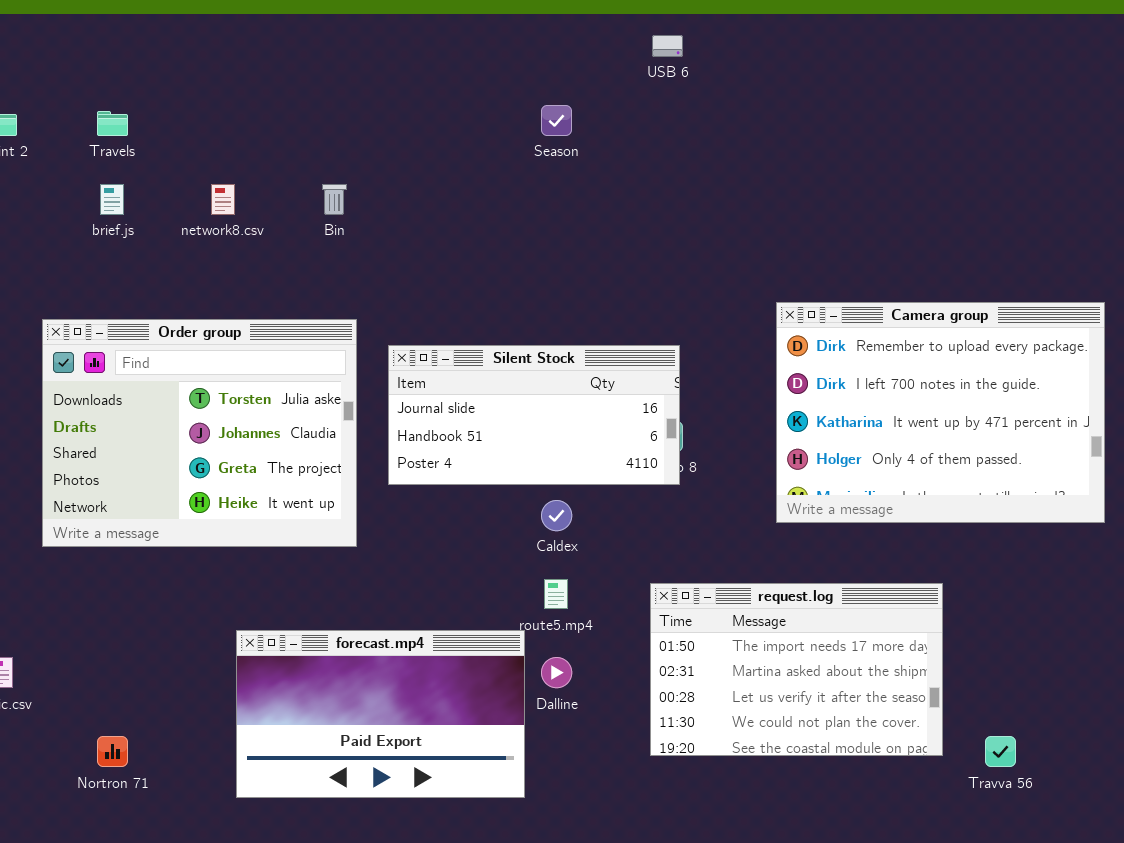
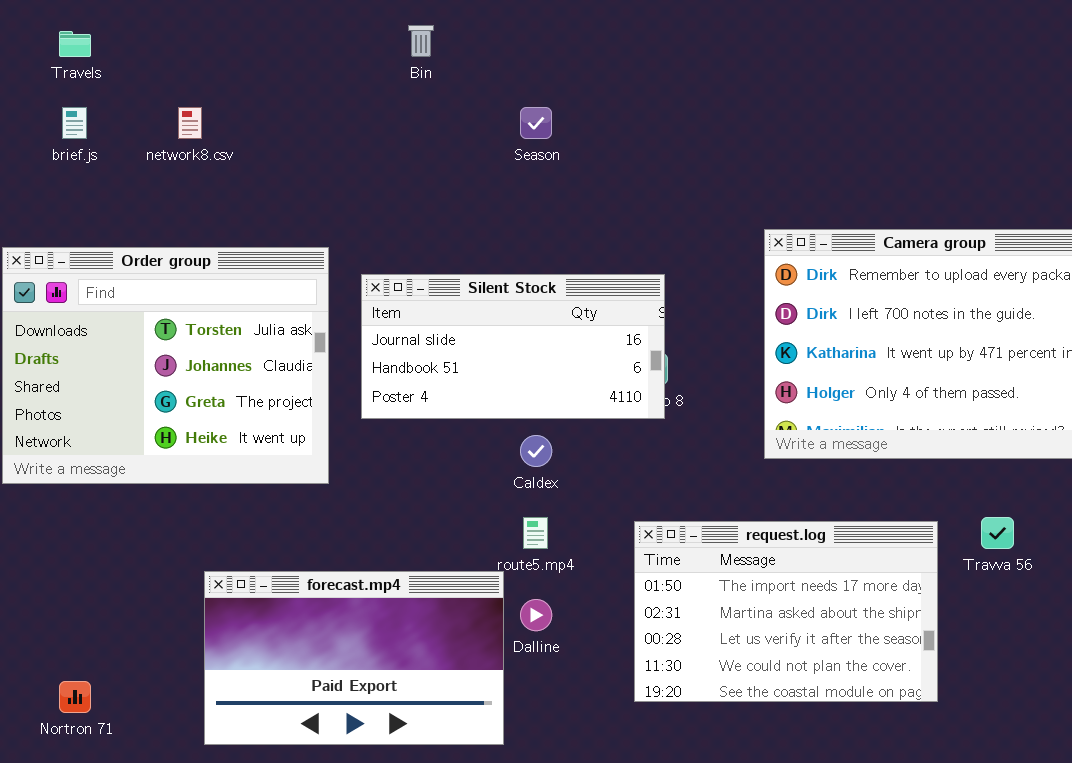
Season: [541,105,572,136] -> [520,107,552,139], moved
Bin: [322,184,347,215] -> [408,25,434,57], moved
Travva 56: [985,736,1016,767] -> [981,517,1014,549], moved

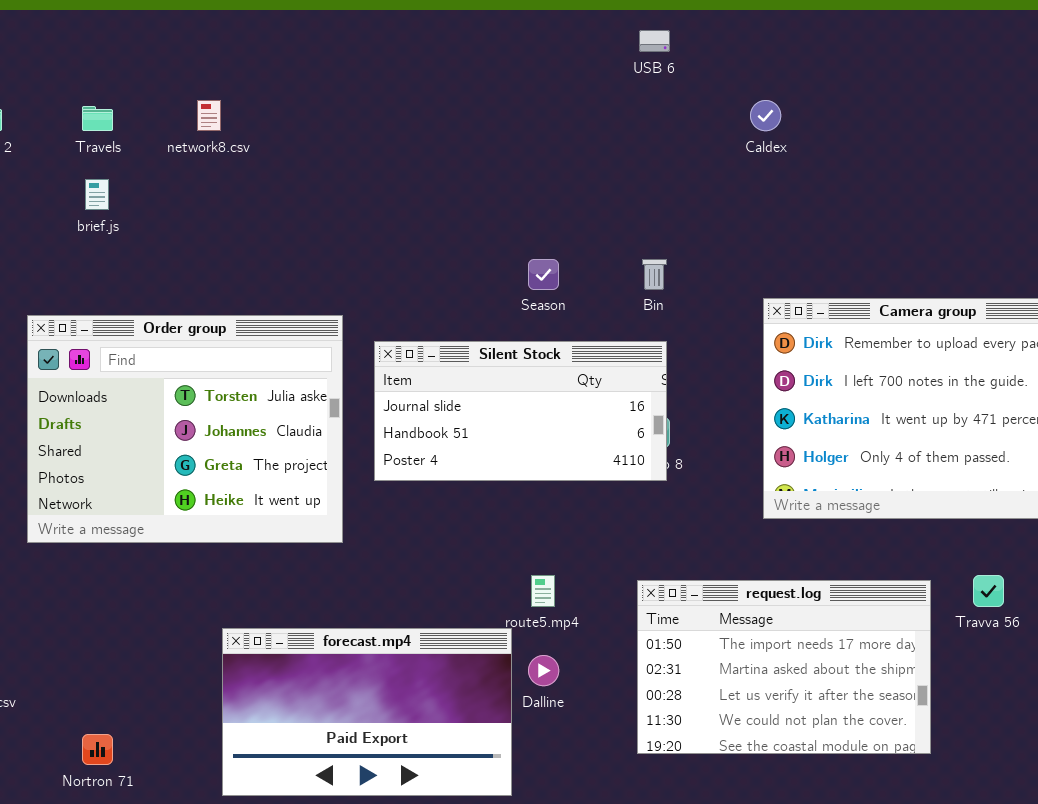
Bin: [408,25,434,57] -> [642,259,667,290], moved
network8.csv: [178,107,202,139] -> [197,100,221,131], moved
Season: [520,107,552,139] -> [528,259,559,290], moved
Caldex: [520,435,552,467] -> [750,100,781,131], moved

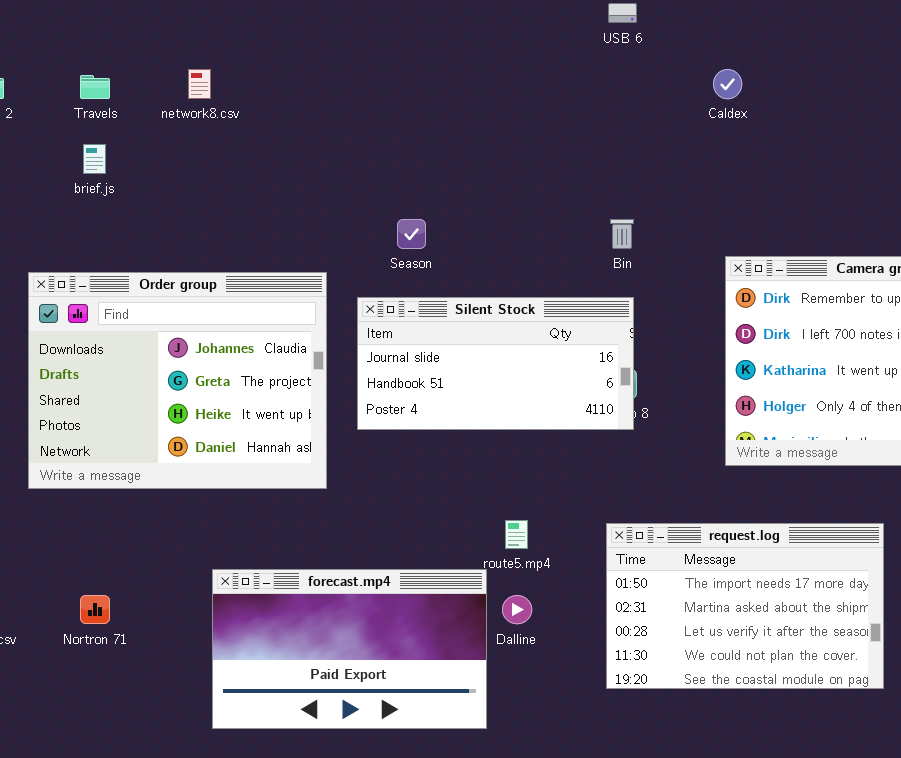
Season: [528,259,559,290] -> [397,219,426,249], moved
Order group: [27,315,343,543] -> [28,272,327,489], scrolled down 1 row
Nortron 71: [82,734,113,765] -> [80,595,110,624], moved

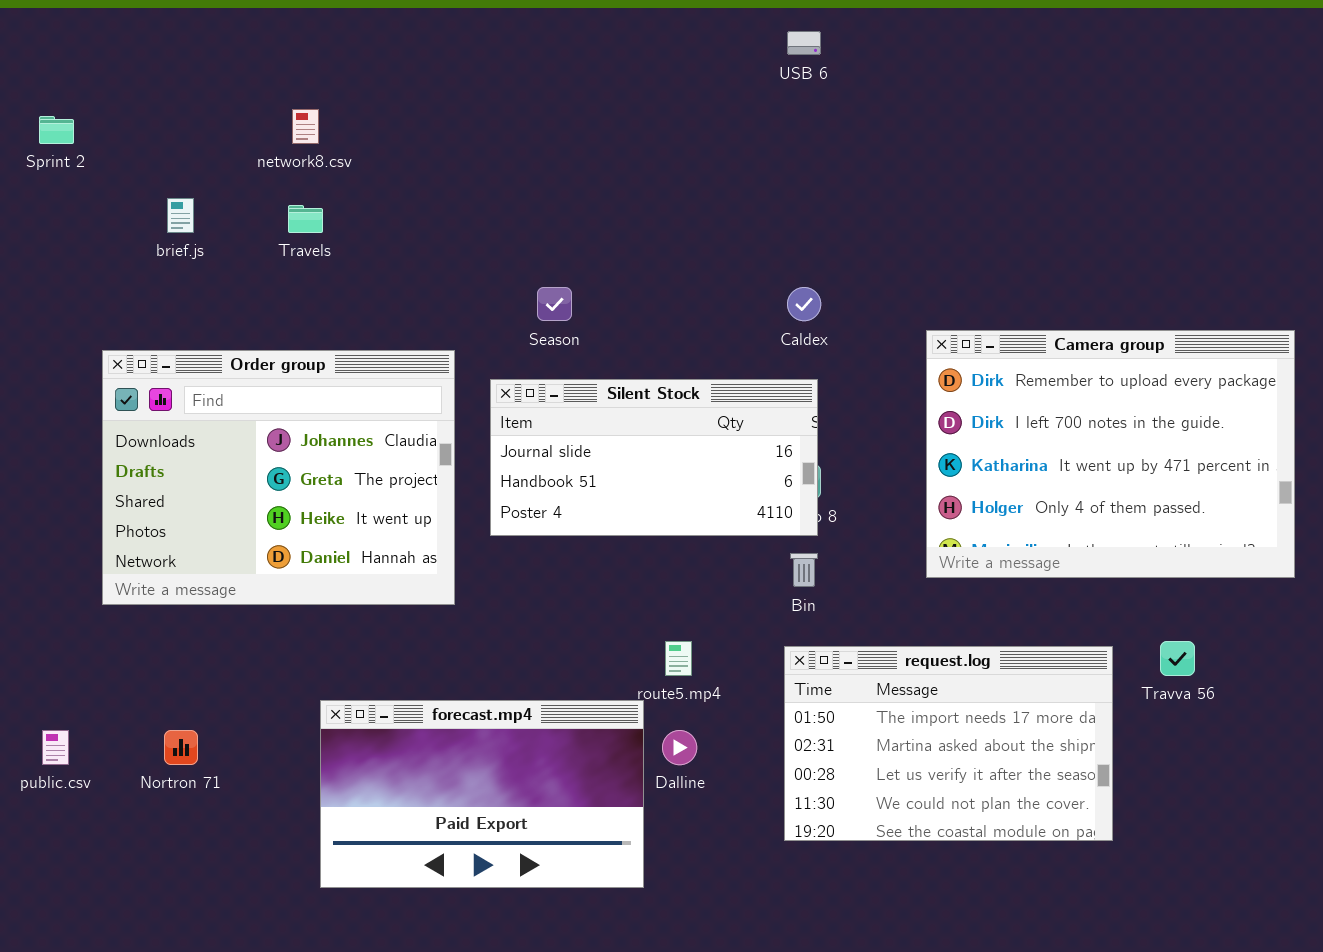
Caldex: [713,69,742,99] -> [787,287,821,321], moved
Travels: [80,75,110,99] -> [288,205,323,233], moved
Bin: [610,219,634,249] -> [790,553,818,587], moved

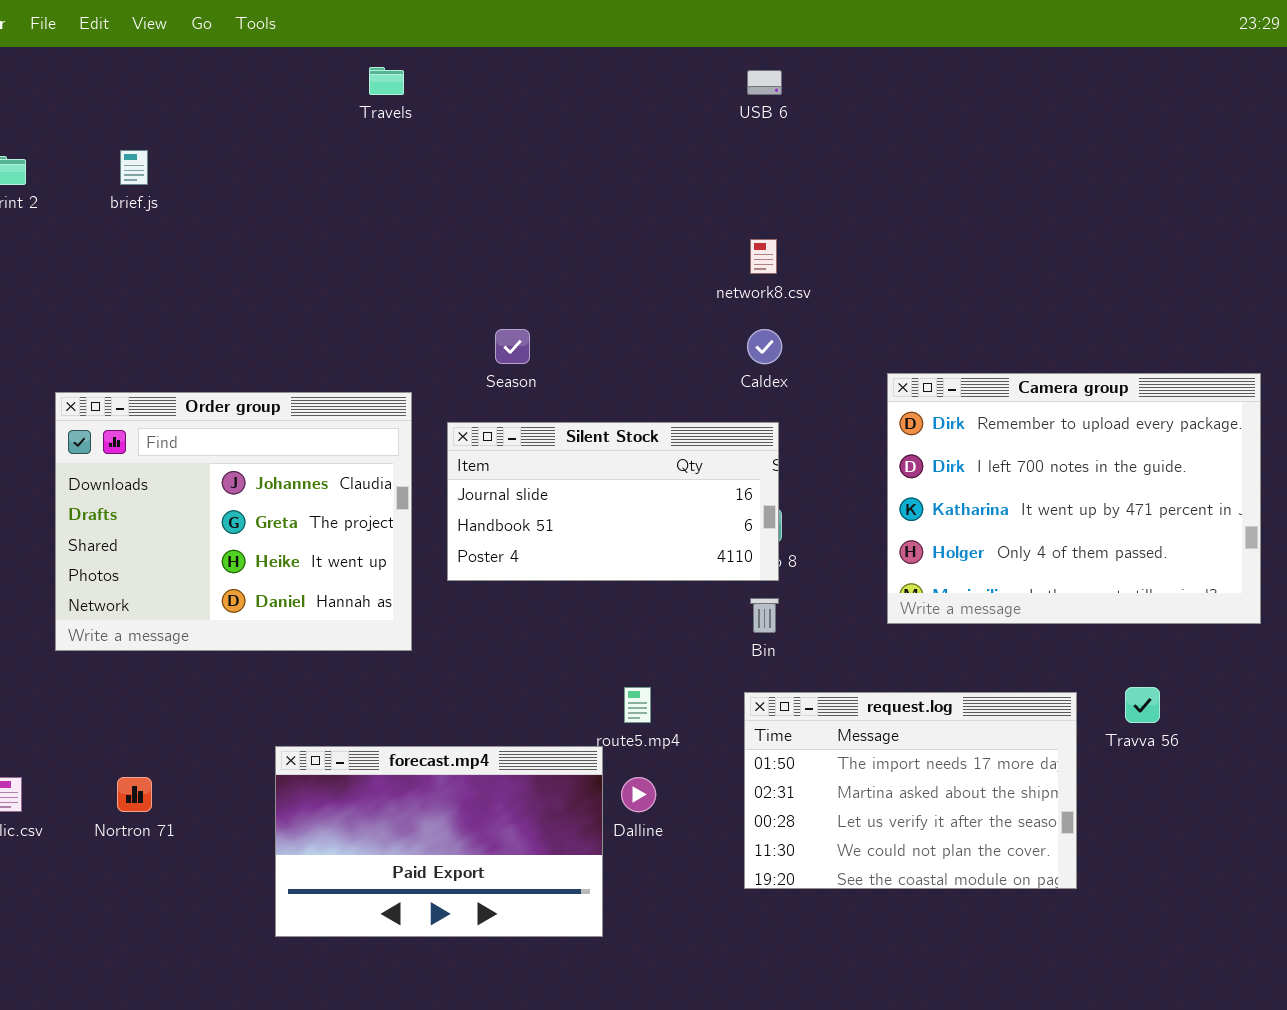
network8.csv: [292,109,319,144] -> [750,239,777,274], moved
brief.js: [167,198,194,233] -> [120,150,148,185], moved
Travels: [288,205,323,233] -> [369,67,404,95], moved

